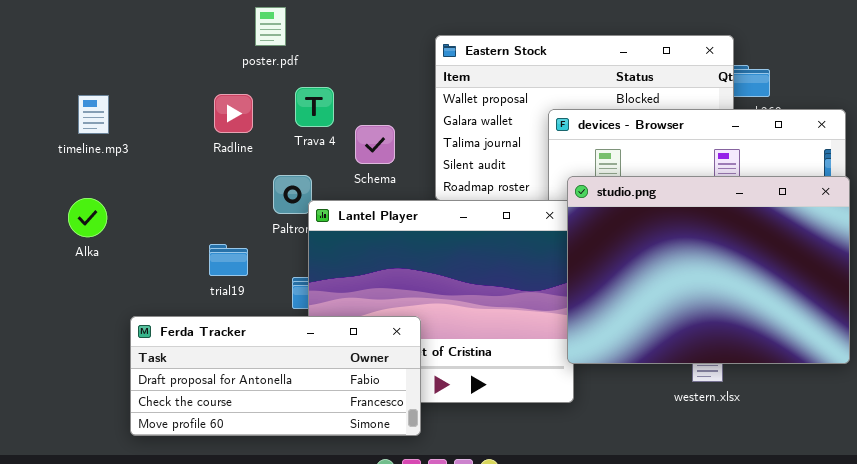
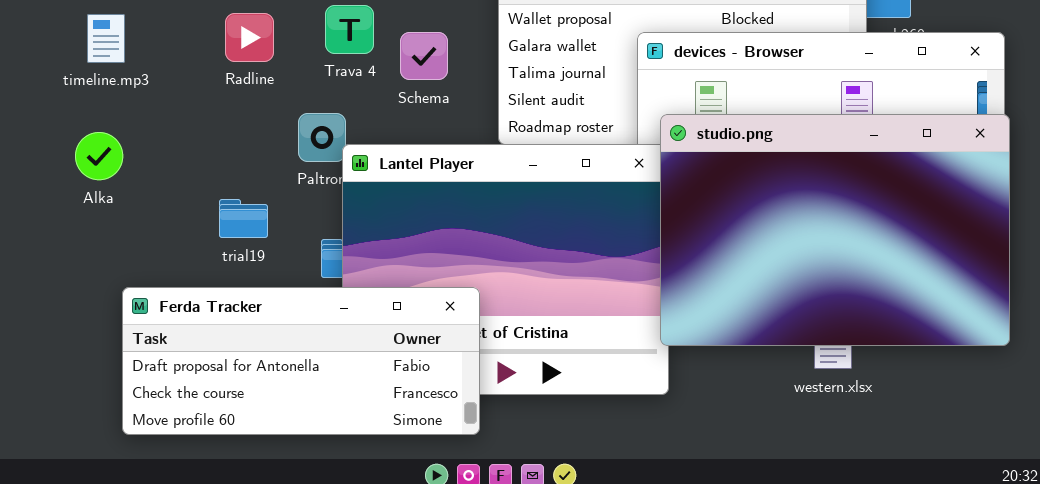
timeline.mp3: [78,95,109,134] -> [87,14,125,63], moved
Schema: [355,125,395,164] -> [400,32,448,80], moved
Alka: [68,198,107,237] -> [75,132,123,180], moved

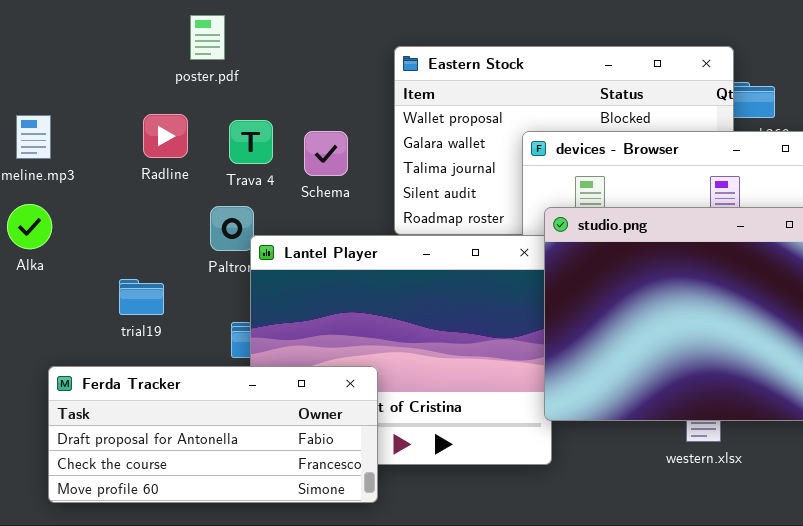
Trava 4: [325,5,374,54] -> [229,120,273,164], moved
Alka: [75,132,123,180] -> [7,204,52,249], moved
trial19: [219,199,268,238] -> [119,279,164,315], moved

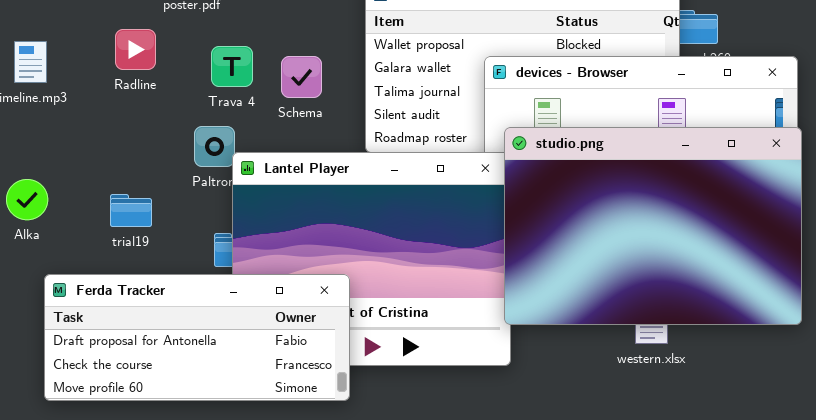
Radline: [143,114,188,158] -> [115,29,156,70], moved
Alka: [7,204,52,249] -> [6,179,48,220], moved

